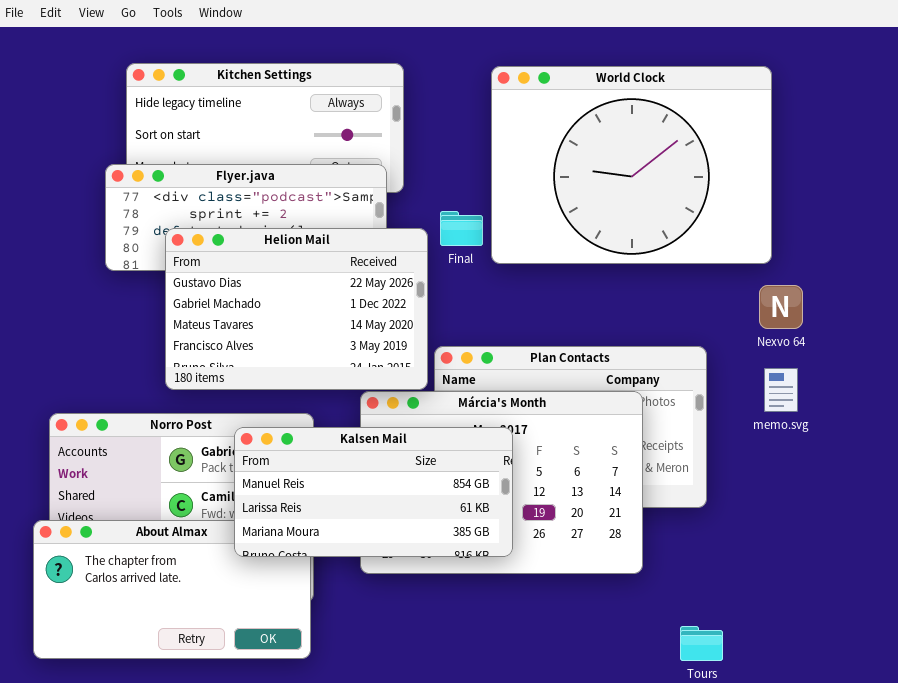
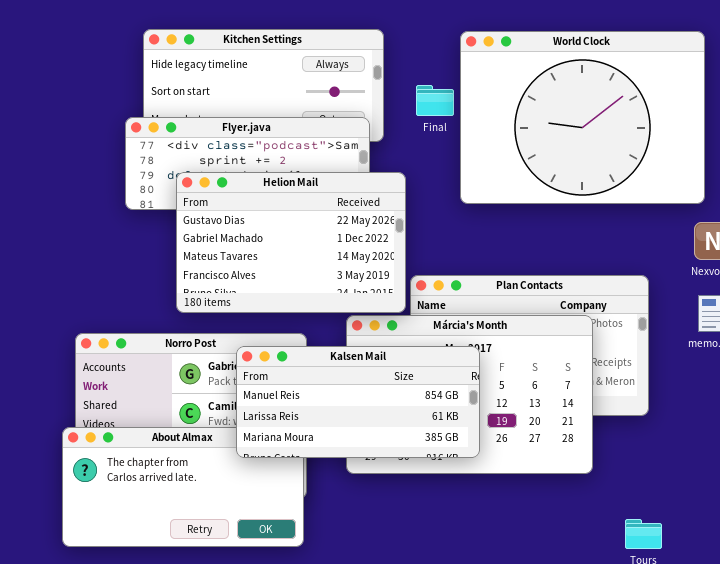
Final: [440,211,483,246] -> [416,85,454,116], moved

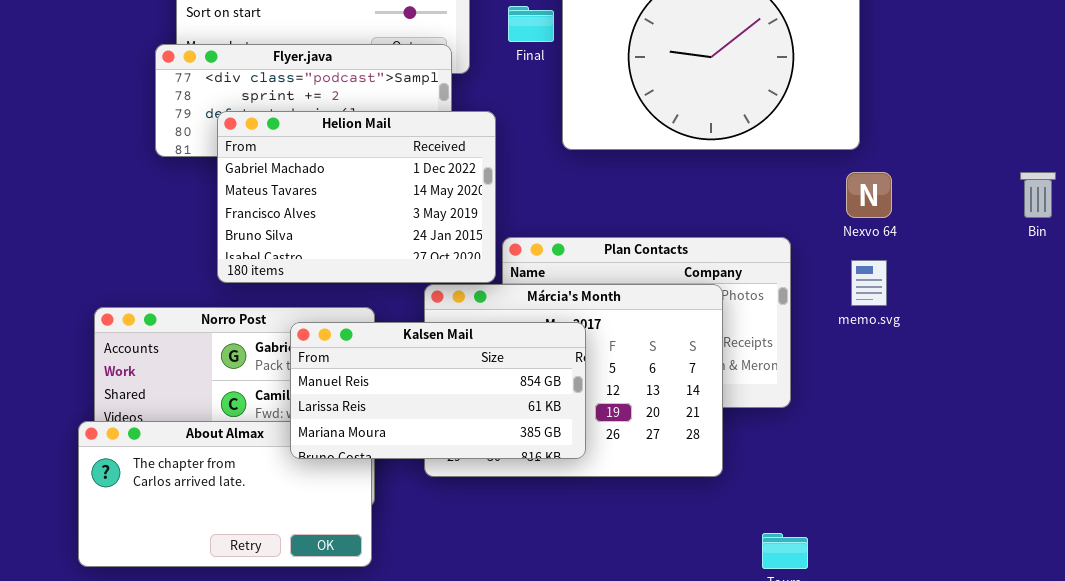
Helion Mail: [176,172,406,313] -> [217,111,496,283], scrolled down 1 row

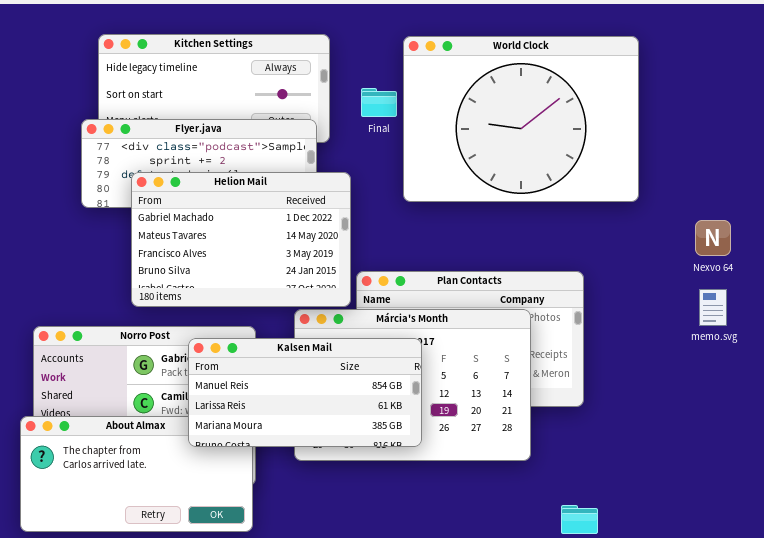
Nexvo 64: [846,172,892,218] -> [695,220,731,256], moved
memo.svg: [851,260,887,306] -> [699,289,727,326], moved

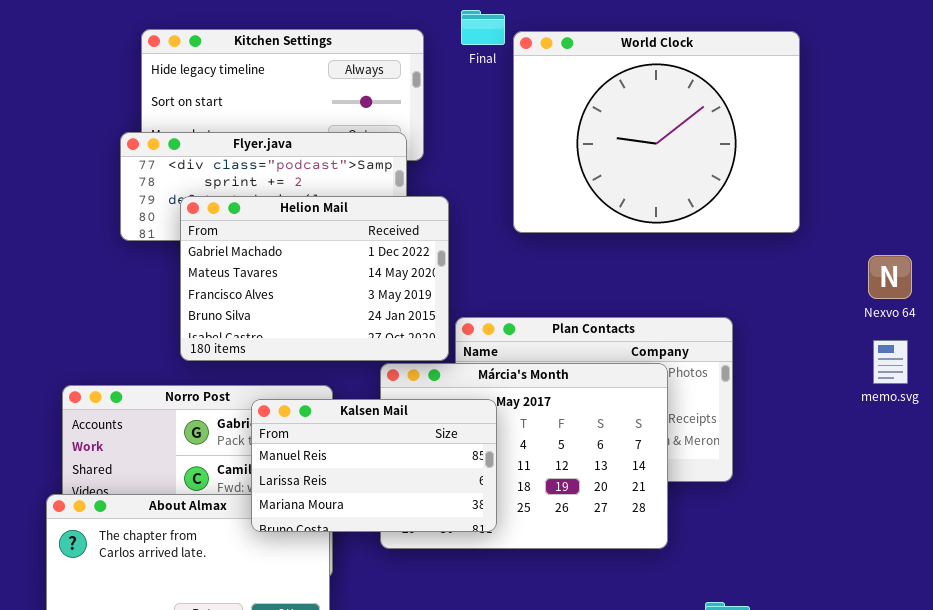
Final: [361,88,397,117] -> [461,10,505,45], moved
Kalsen Mail: [188,338,422,447] -> [251,399,497,532], resized

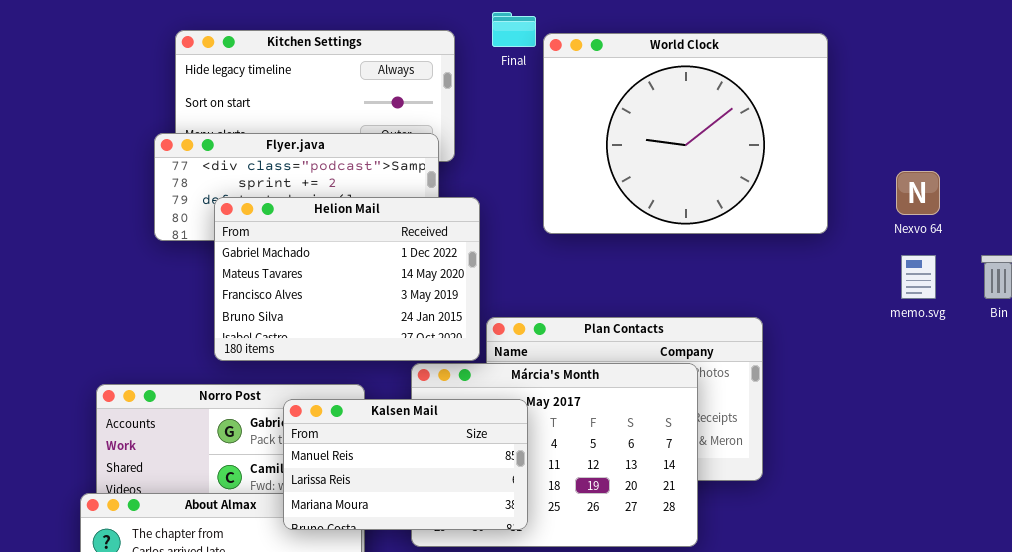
Nexvo 64: [868,255,912,299] -> [896,171,940,215], moved
memo.svg: [873,340,908,384] -> [901,255,936,299], moved

